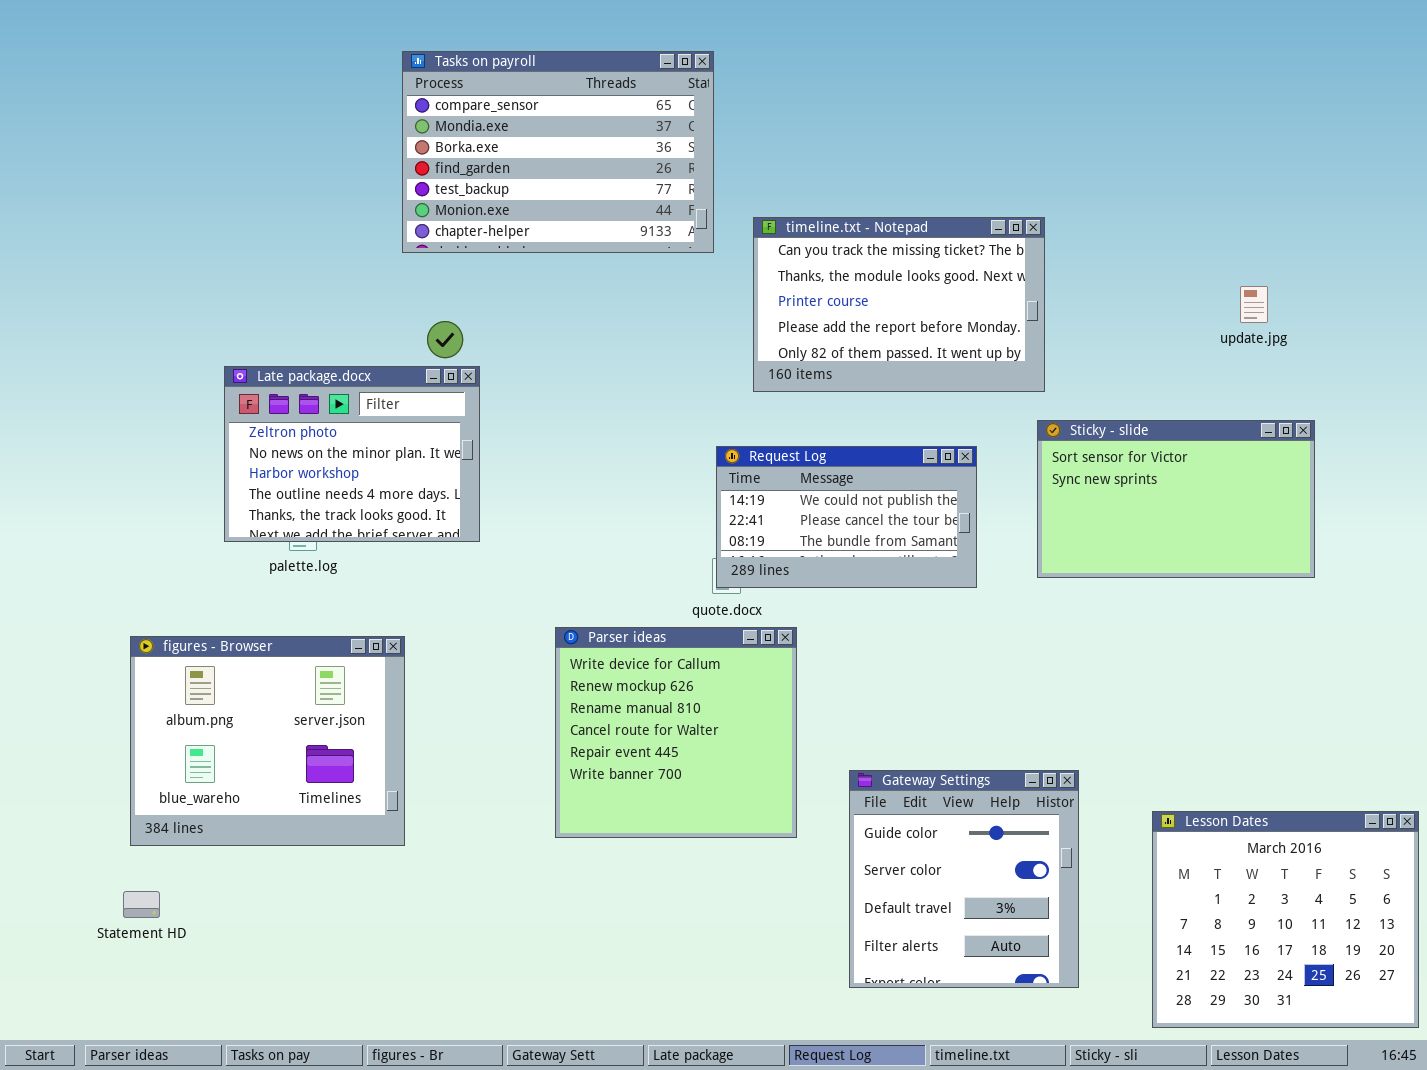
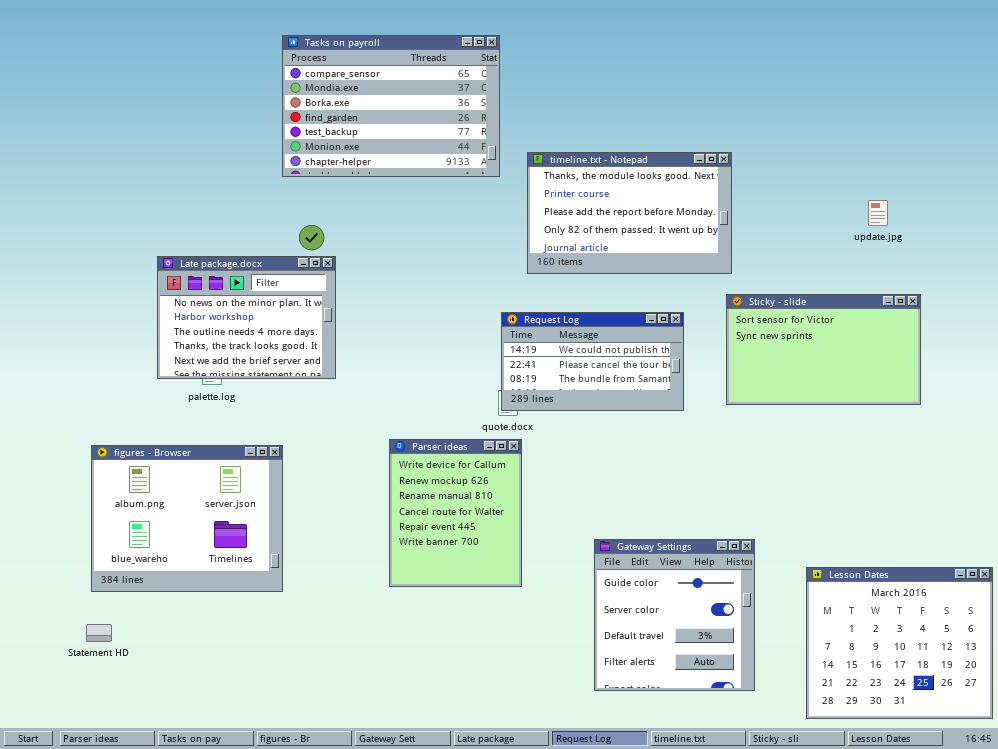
timeline.txt - Notepad: [753,217,1045,392] -> [527,152,732,274], scrolled down 1 row
Late package.docx: [224,366,480,542] -> [157,256,336,379], scrolled down 1 row
Parser ideas: [555,627,797,838] -> [389,439,522,587], resized

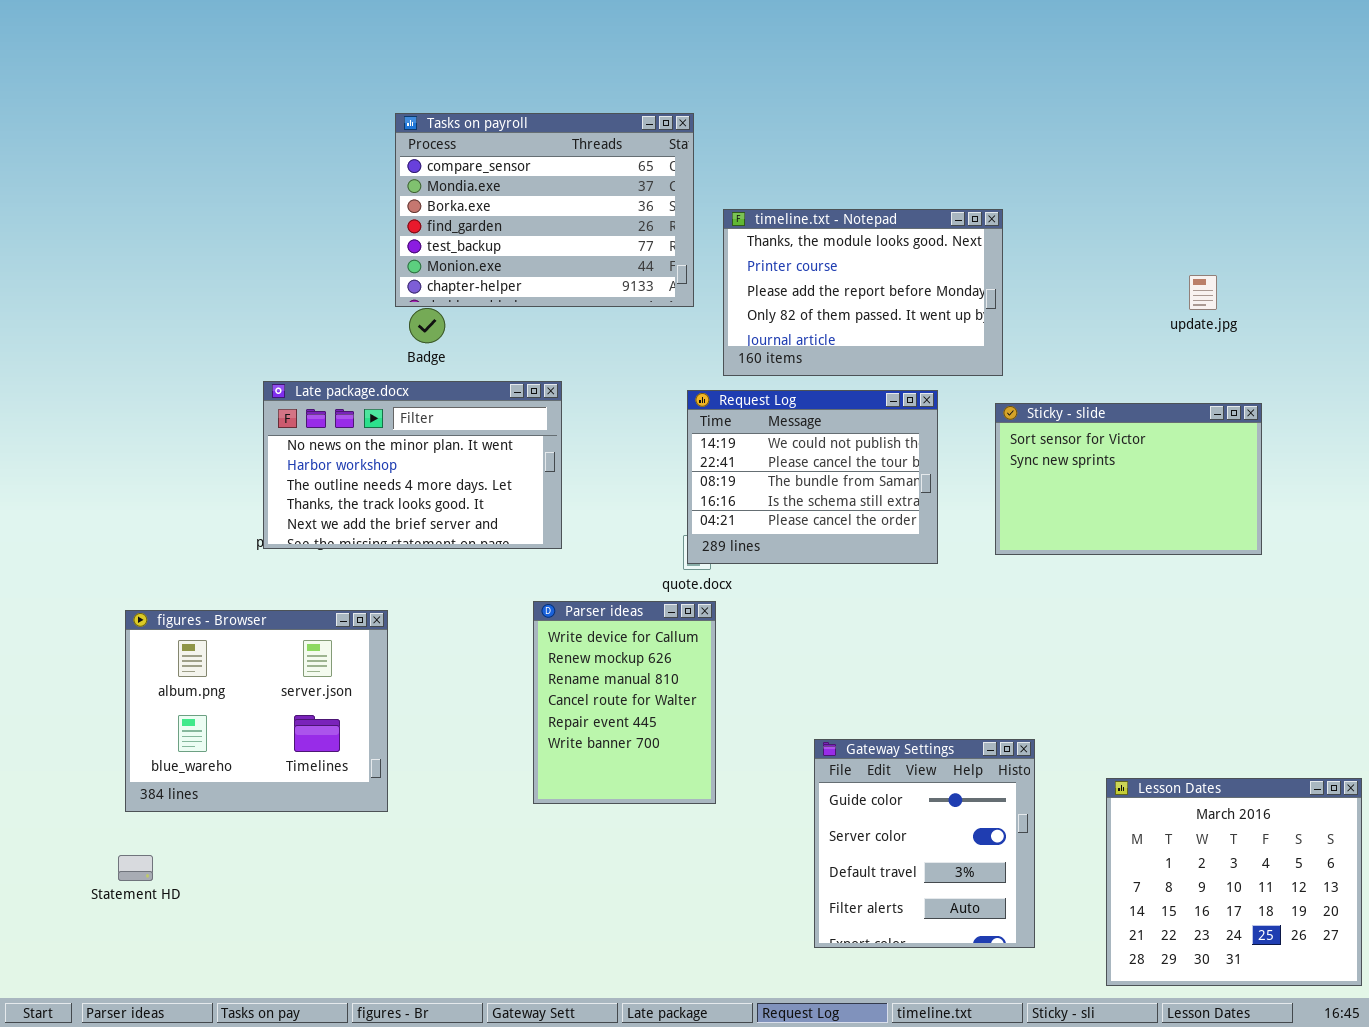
Tasks on payroll: [282,35,500,177] -> [395,113,694,307], moved
Late package.docx: [157,256,336,379] -> [263,381,562,549], moved, resized
Request Log: [501,312,684,411] -> [687,390,938,564], resized

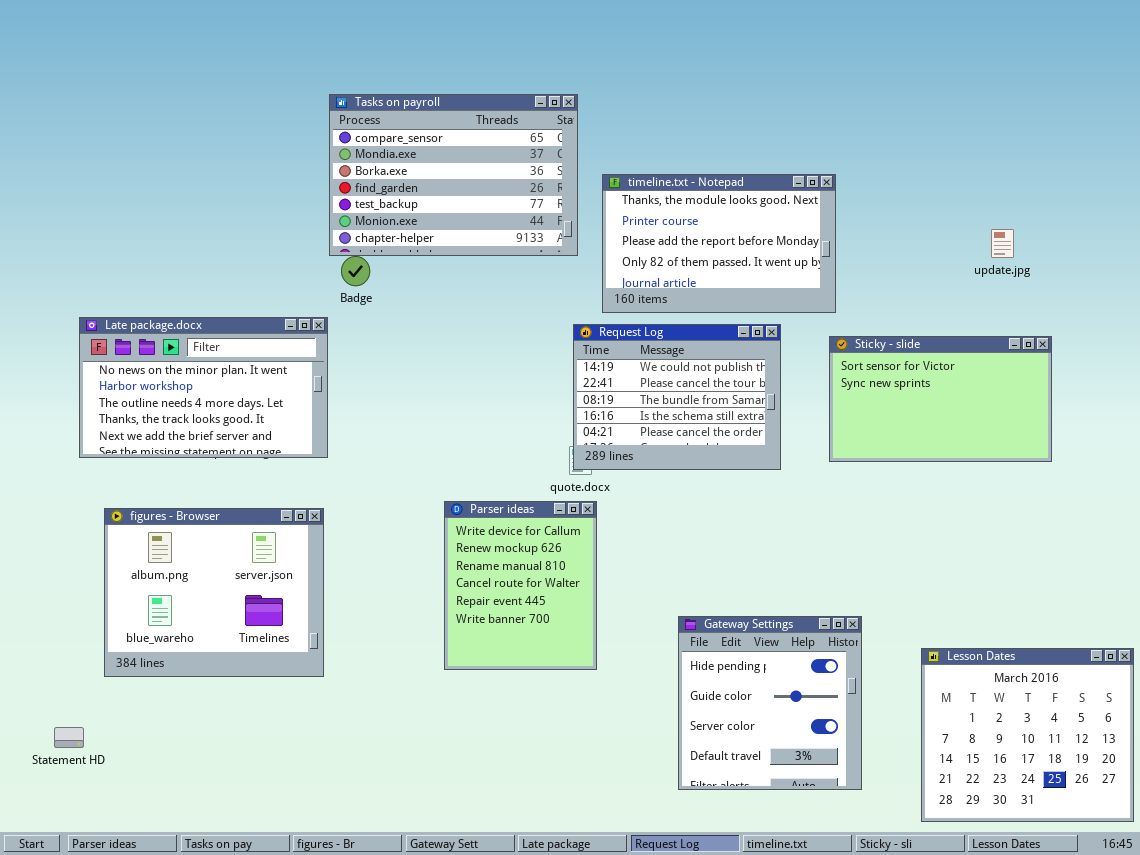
Late package.docx: [263,381,562,549] -> [79,317,328,458], moved
Gateway Settings: [814,739,1035,948] -> [678,616,862,790], scrolled up 1 row
Statement HD: [118,855,153,881] -> [54,727,84,748], moved

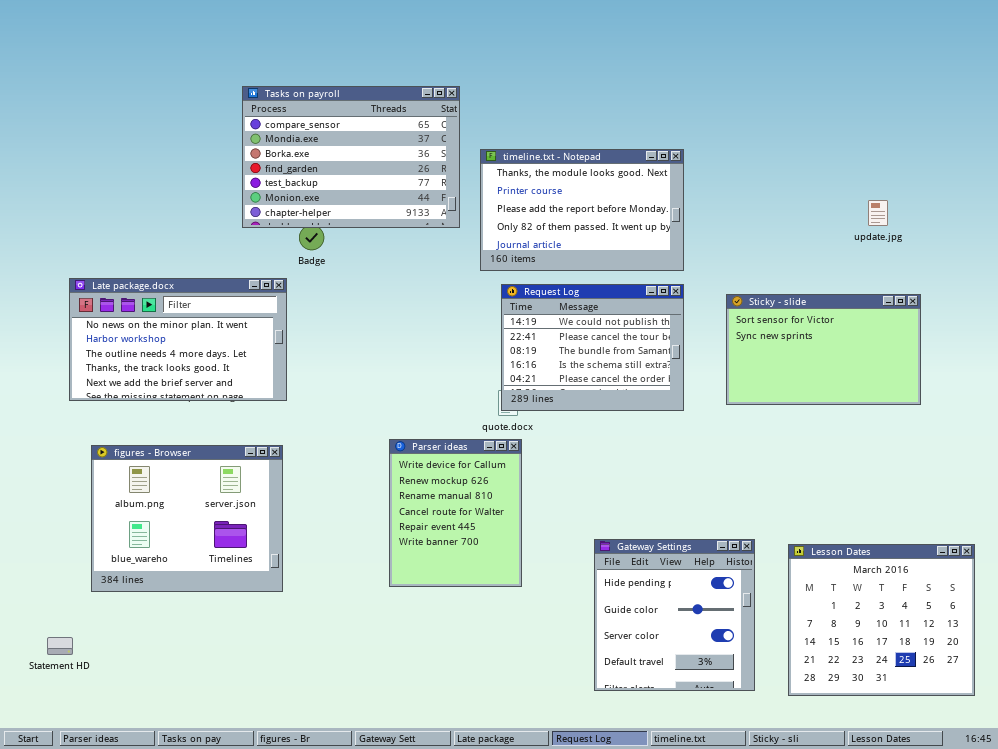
Tasks on payroll: [329,94,578,256] -> [242,86,460,228], moved
timeline.txt - Notepad: [602,174,836,313] -> [480,149,684,271], moved
Lesson Dates: [921,648,1134,822] -> [788,544,975,696], moved

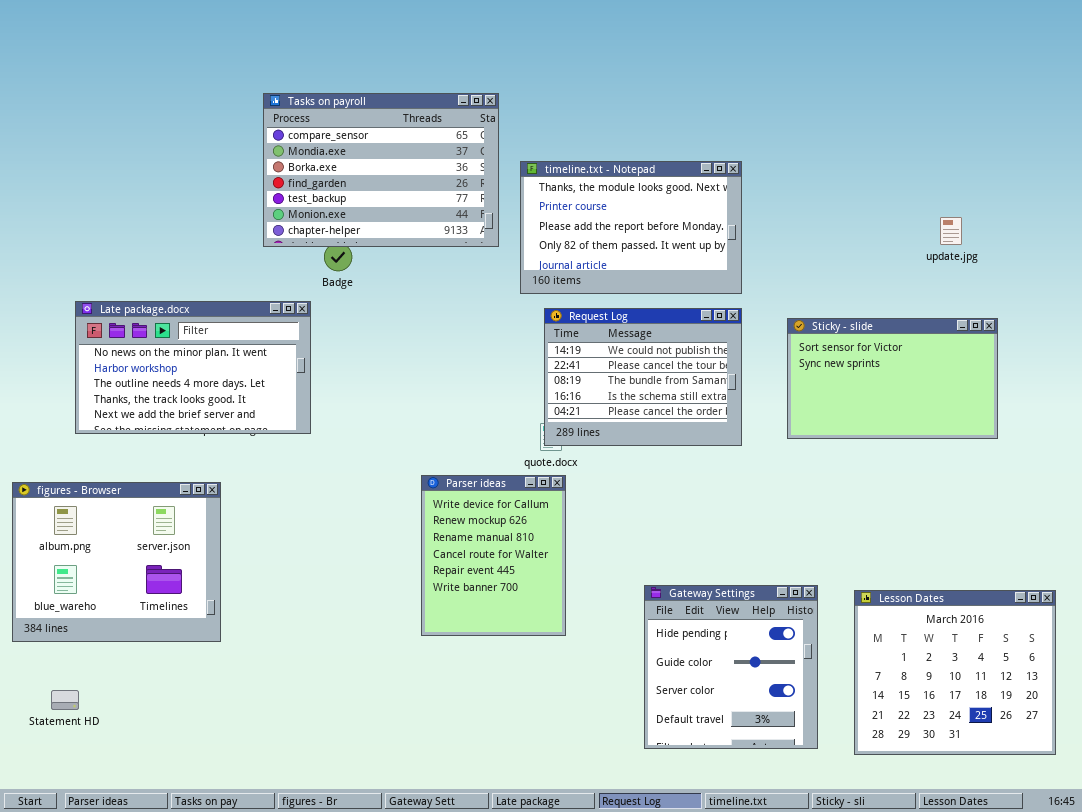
figures - Browser: [91,445,283,592] -> [12,482,221,642], moved

